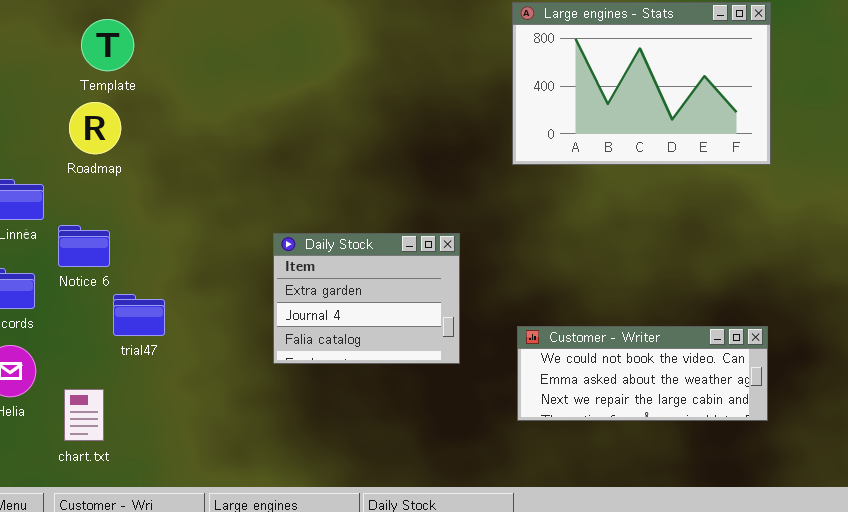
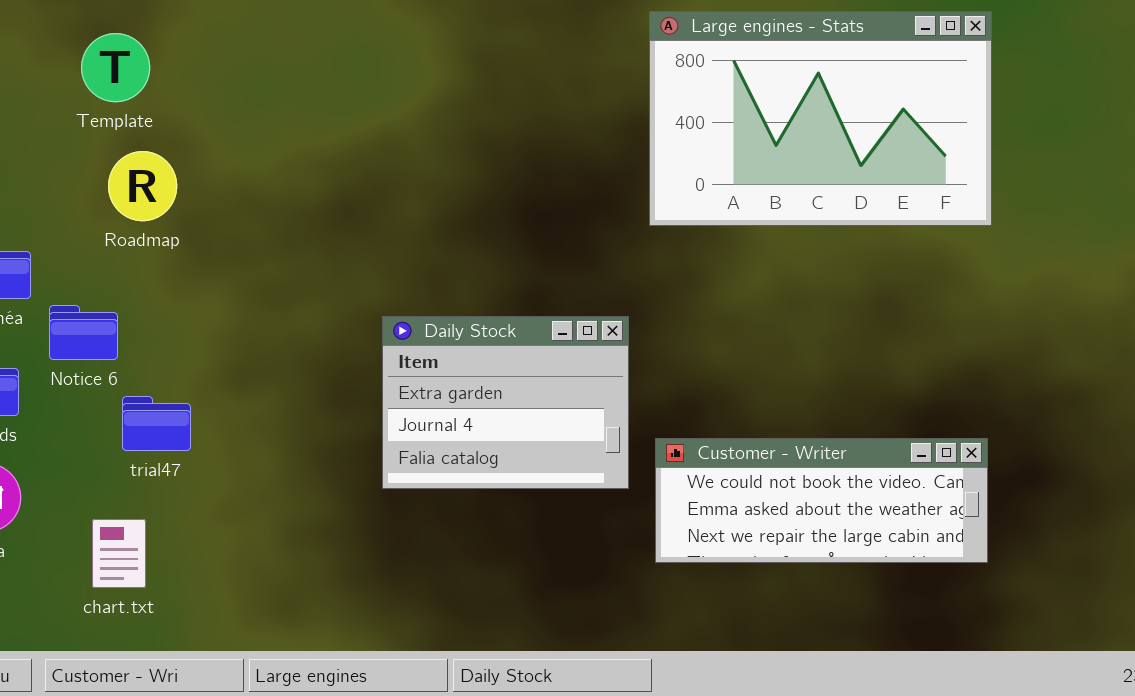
Roadmap: [69,102,121,154] -> [108,151,177,221], moved
Daily Stock: [273,233,460,364] -> [382,316,629,489], moved
chart.txt: [64,389,104,441] -> [92,519,146,588], moved

